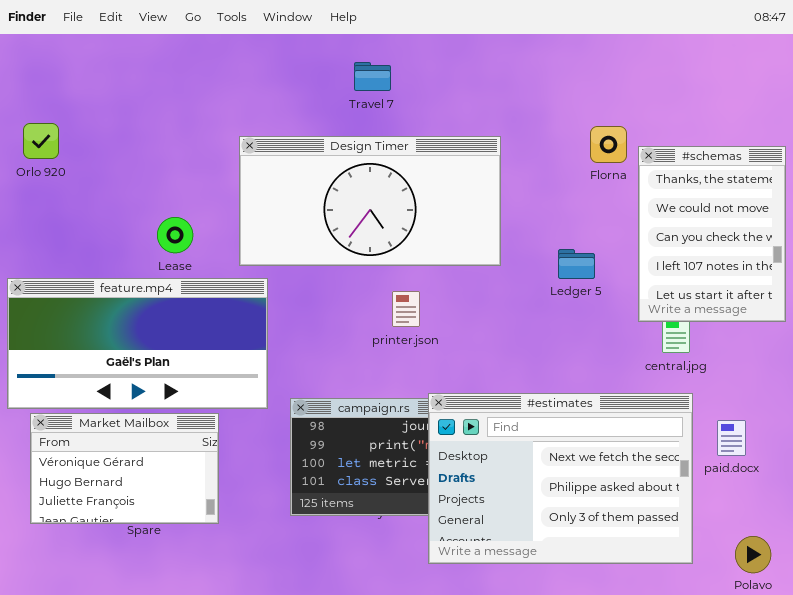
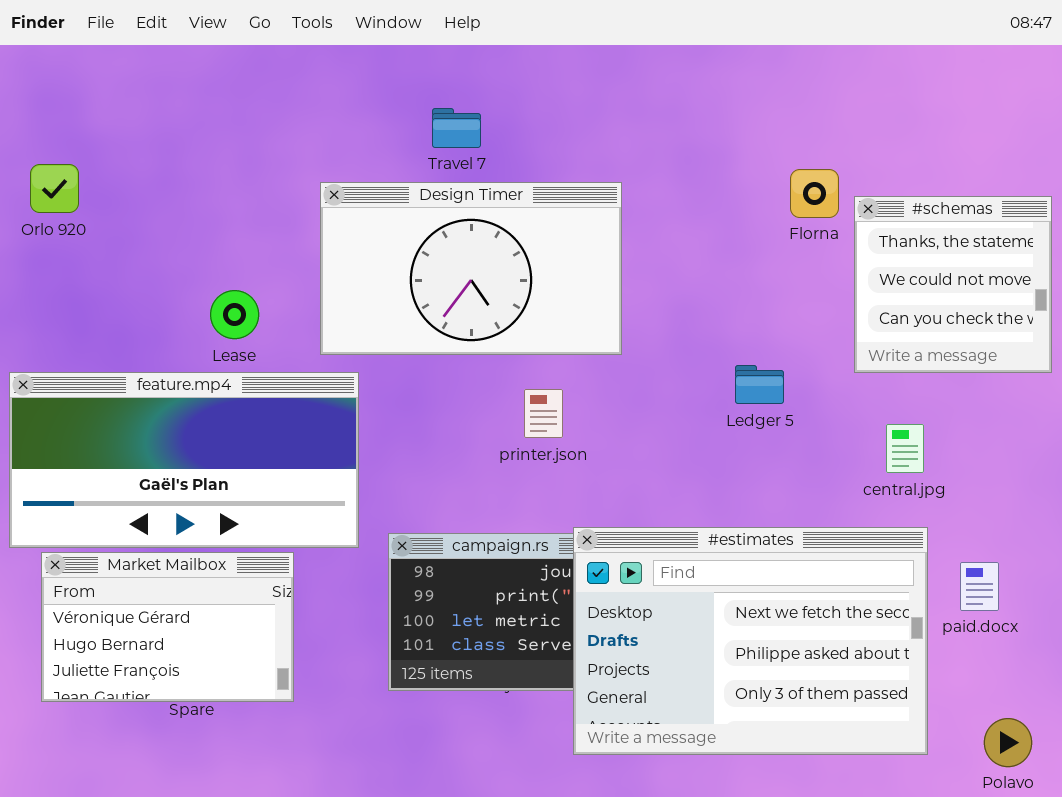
Travel 7: [354,62,391,91] -> [432,108,481,148], moved
Design Timer: [239,136,501,266] -> [320,182,622,355], resized
#schemas: [638,146,786,322] -> [854,196,1052,373], resized
Ledger 5: [558,249,595,279] -> [735,365,784,404], moved

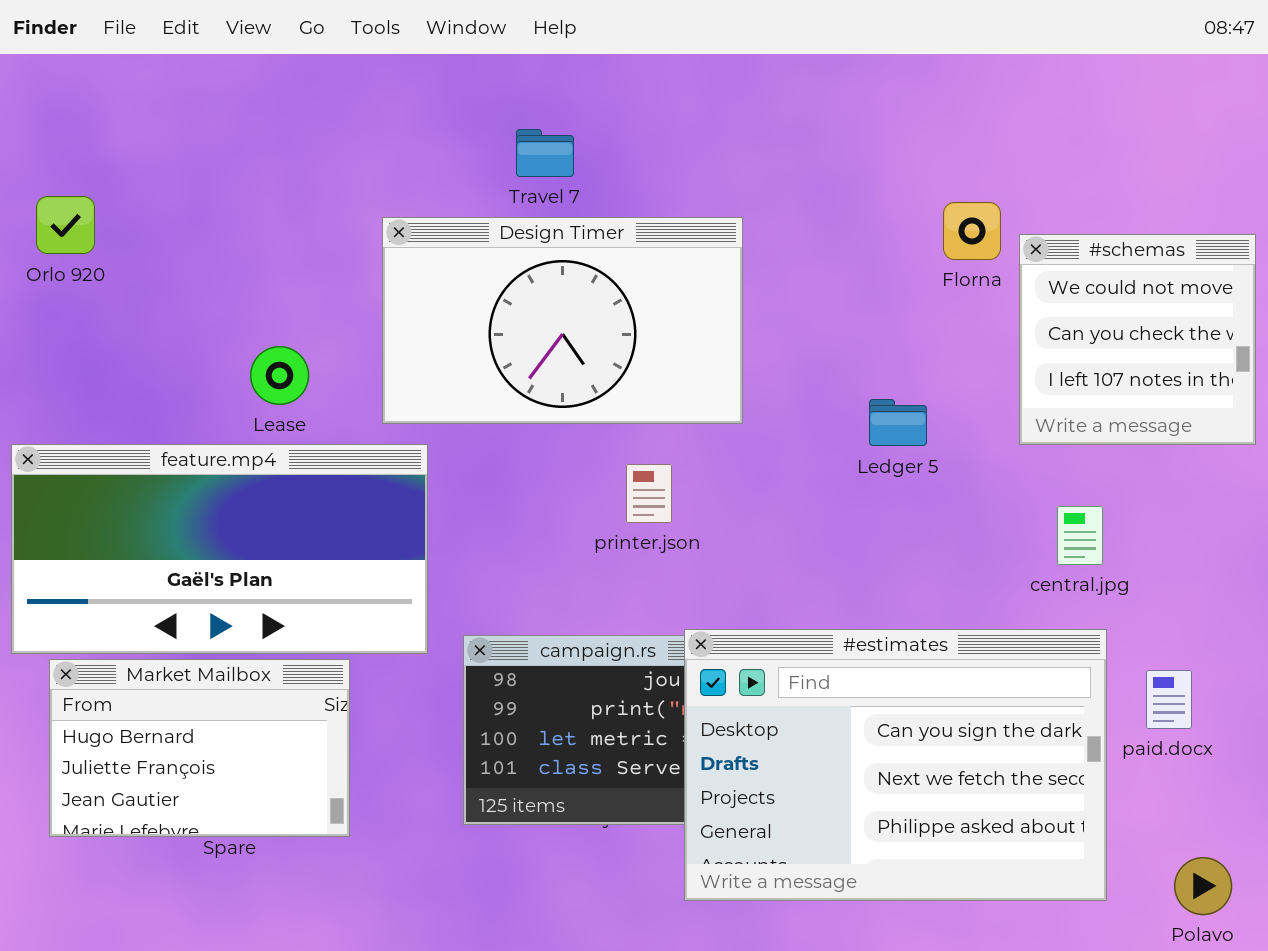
#schemas: [854,196,1052,373] -> [1019,234,1256,445], scrolled down 1 row
Ledger 5: [735,365,784,404] -> [869,399,927,446], moved
#estimates: [573,527,928,755] -> [684,629,1107,901], scrolled up 1 row
Market Mailbox: [41,552,294,702] -> [49,659,350,837], scrolled down 1 row

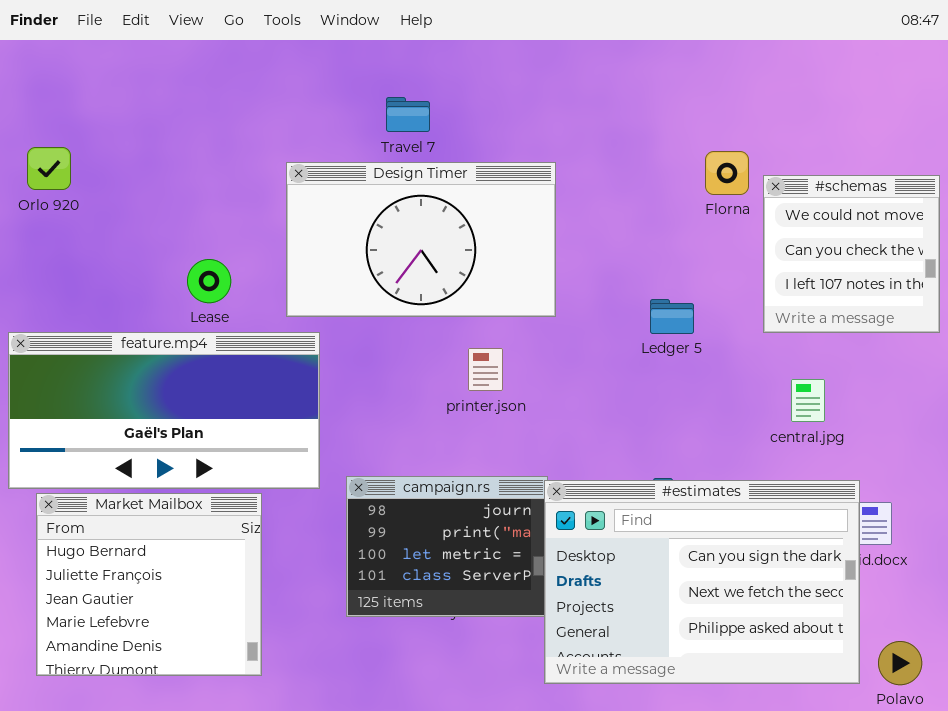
#estimates: [684,629,1107,901] -> [544,480,860,684], moved
Market Mailbox: [49,659,350,837] -> [36,493,262,676], resized

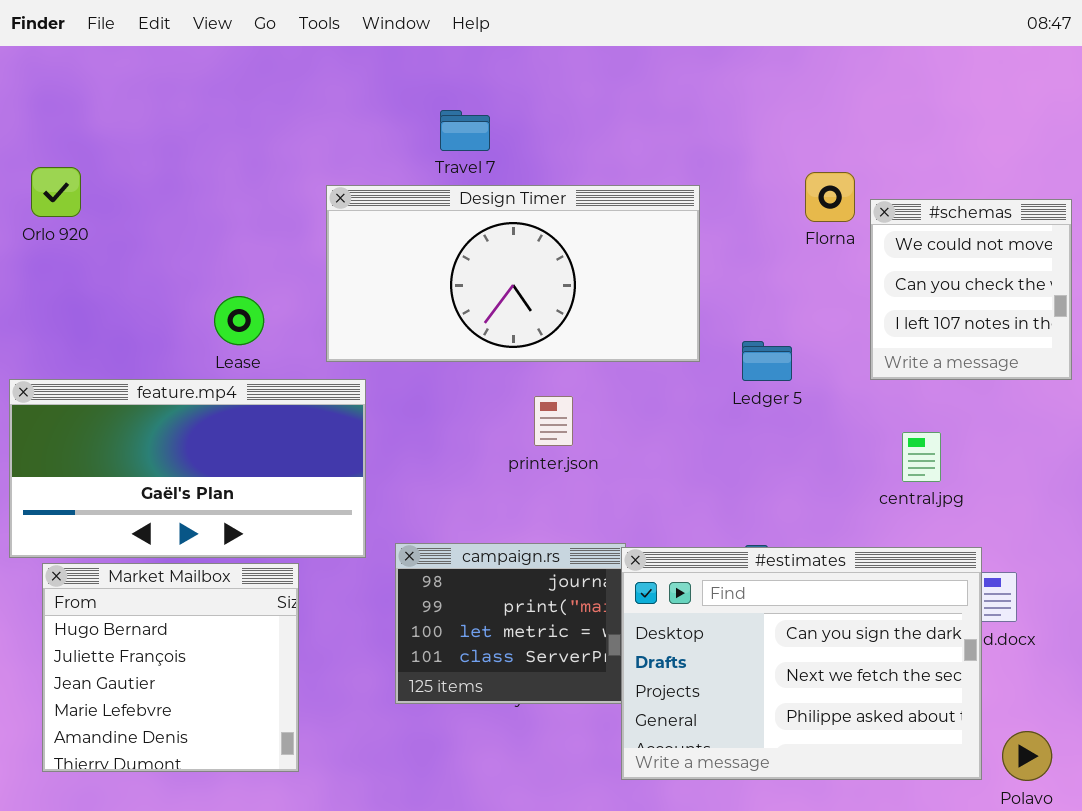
Design Timer: [286,162,556,317] -> [326,185,700,362], resized

